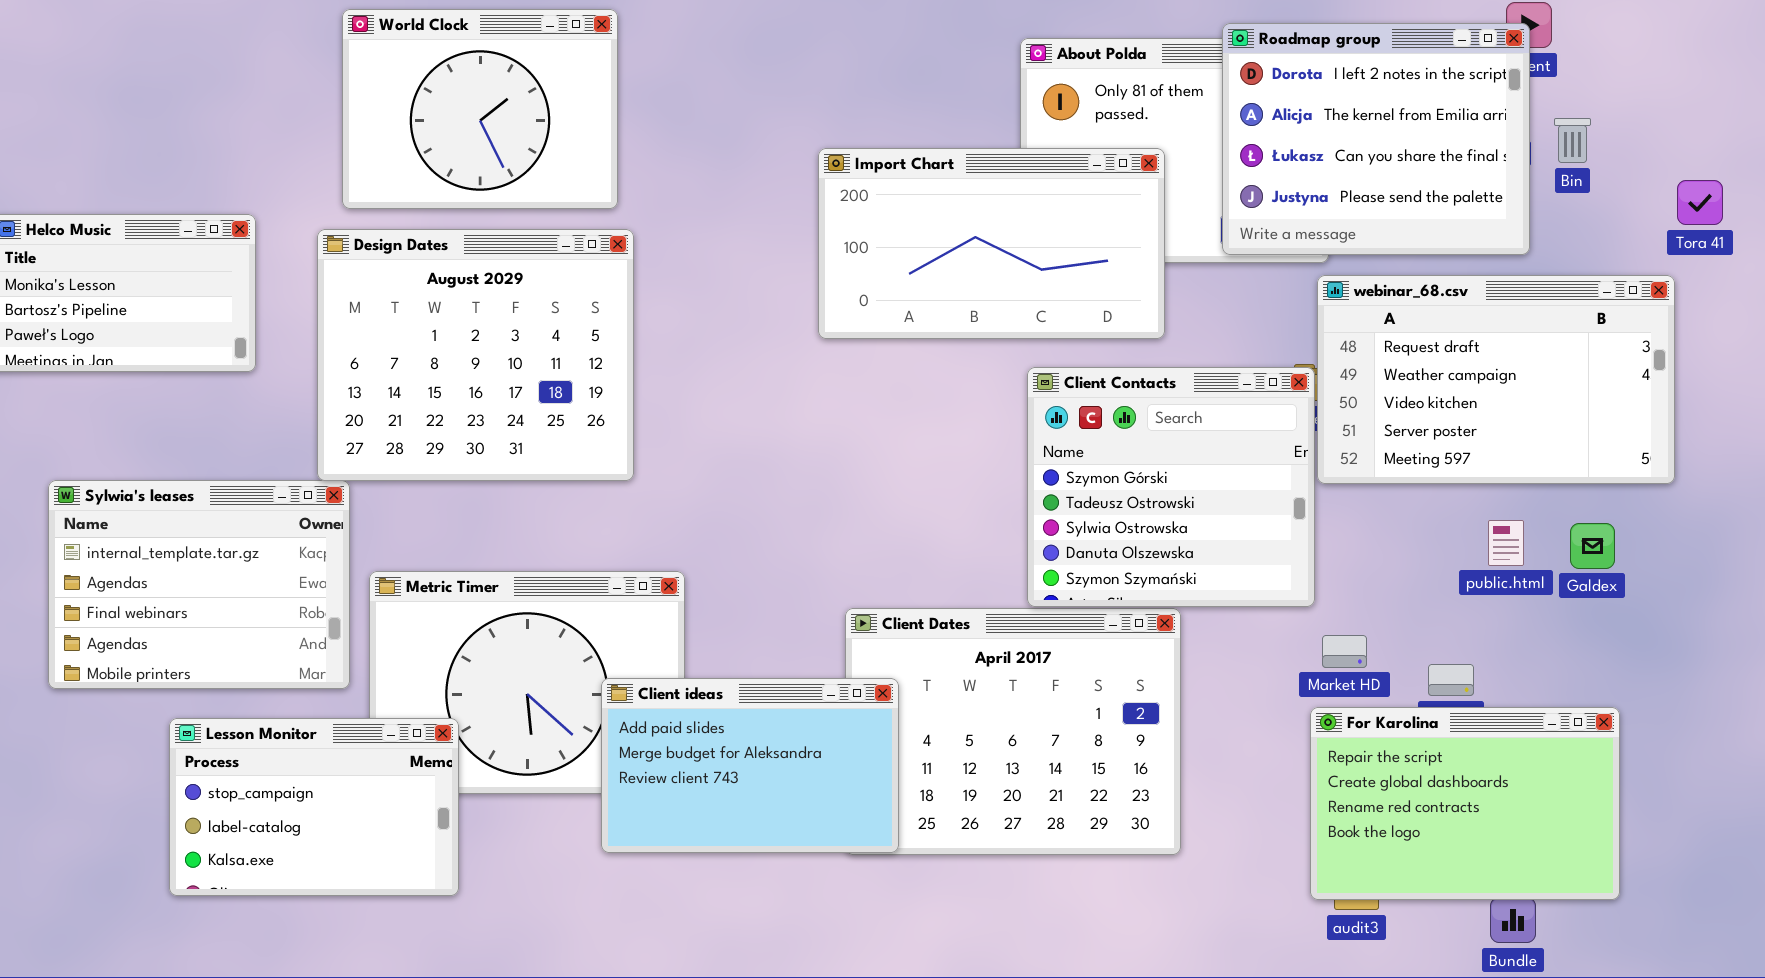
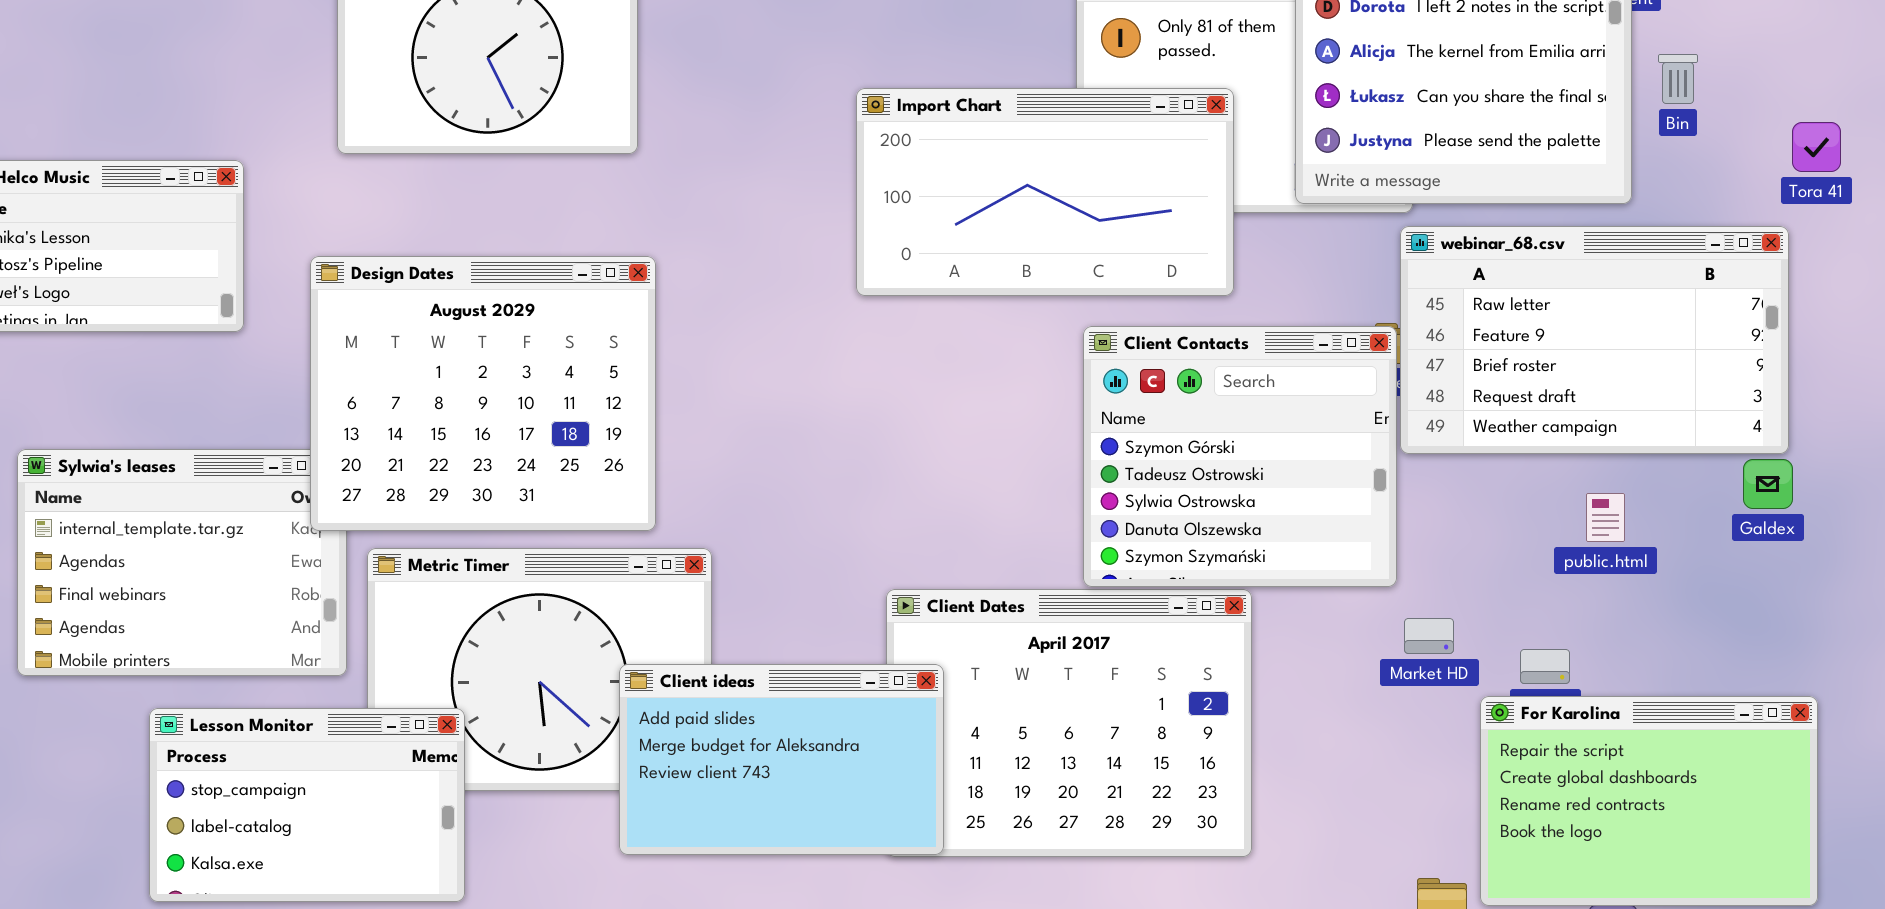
Design Dates: [317,229,634,481] -> [310,256,656,531], moved
webinar_68.csv: [1317,275,1675,484] -> [1400,226,1789,454], scrolled up 3 rows
Galdex: [1570,523,1615,569] -> [1743,459,1793,509], moved
For Karolina: [1310,707,1620,900] -> [1480,696,1818,906], moved

